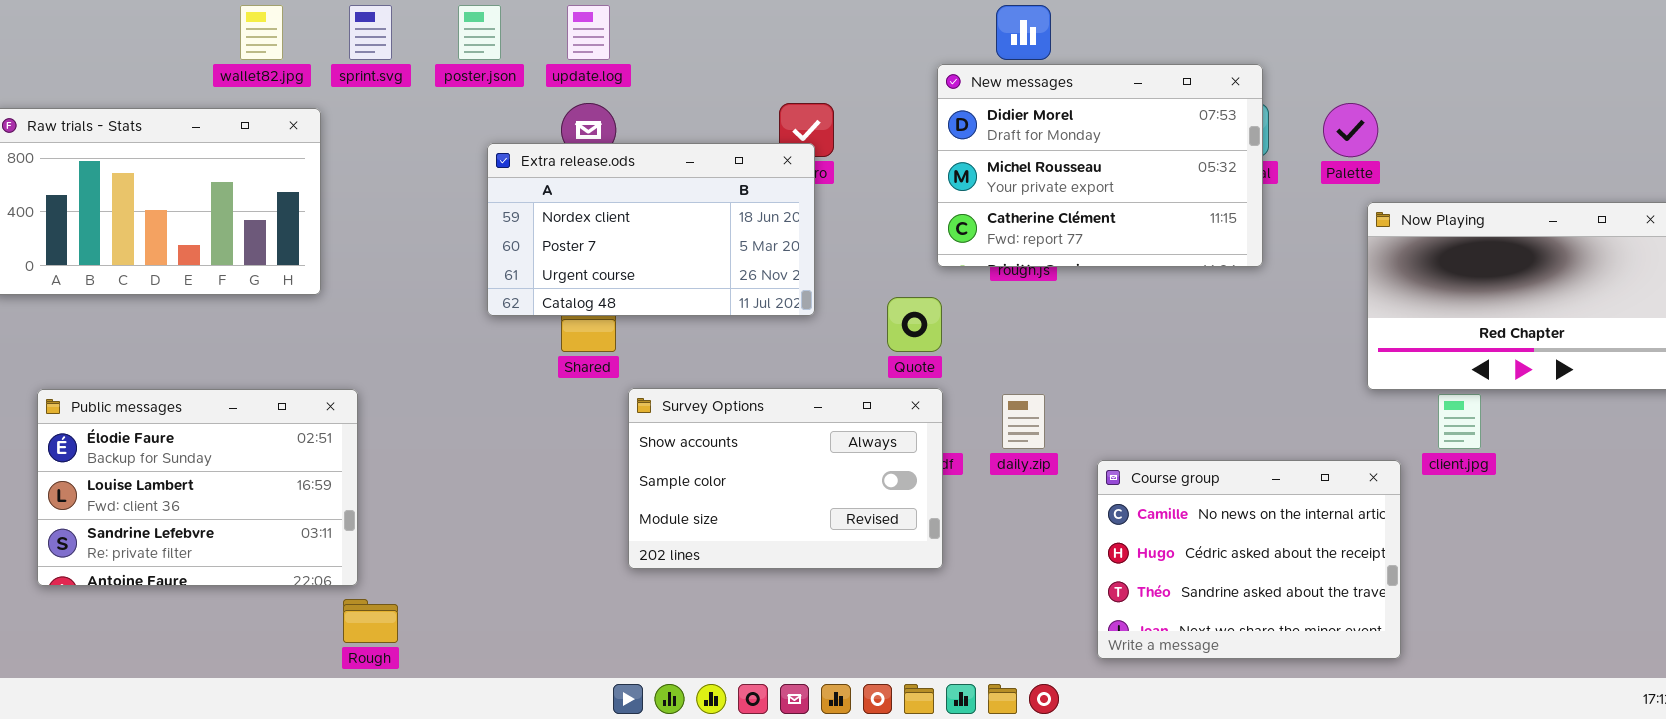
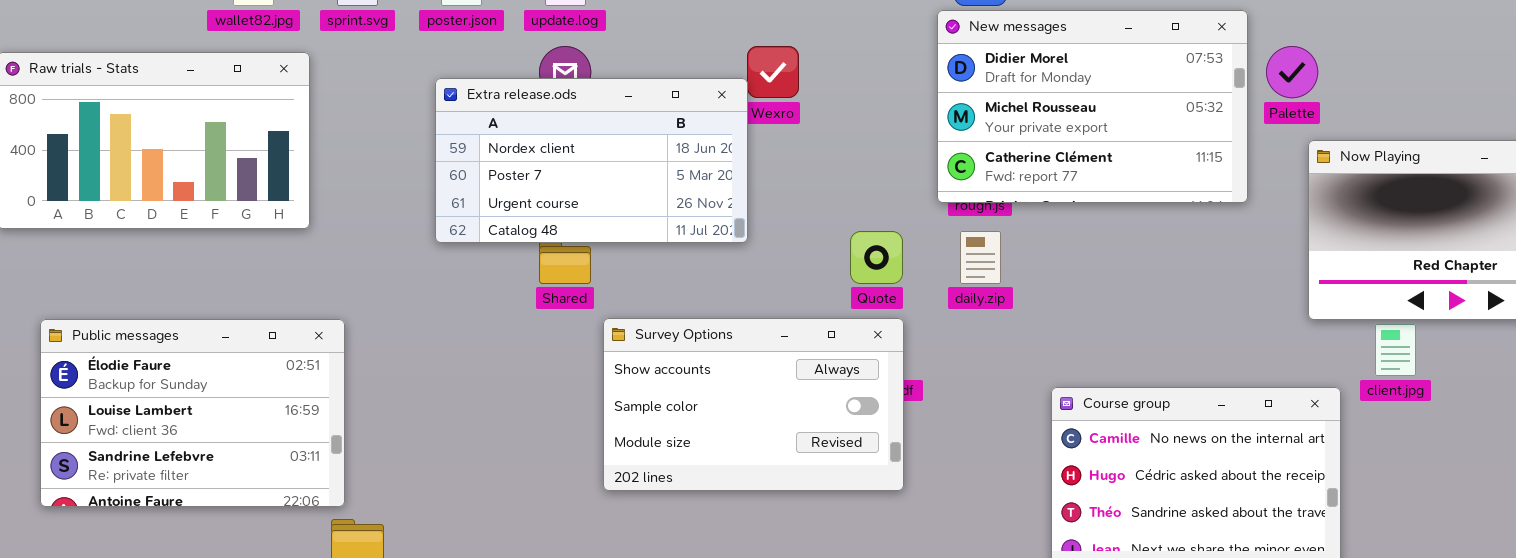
New messages: [937,64,1263,267] -> [937,10,1248,203], moved
Extra release.ods: [487,143,815,316] -> [435,78,748,243], moved
daily.zip: [1002,394,1045,449] -> [960,231,1001,284], moved

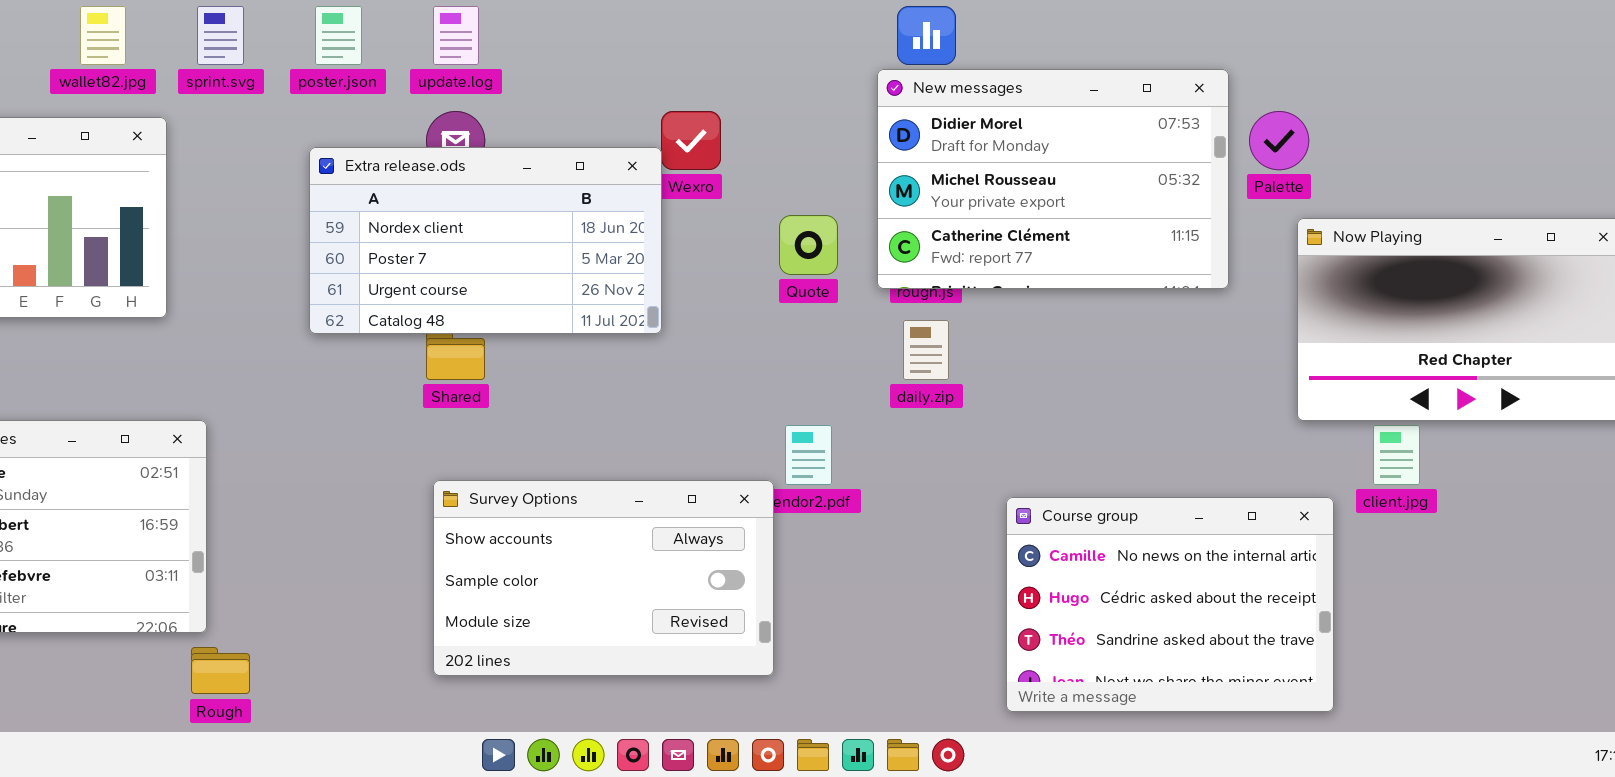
Quote: [850,231,903,284] -> [779,215,838,275], moved
Survey Options: [603,318,904,491] -> [433,480,774,676], moved

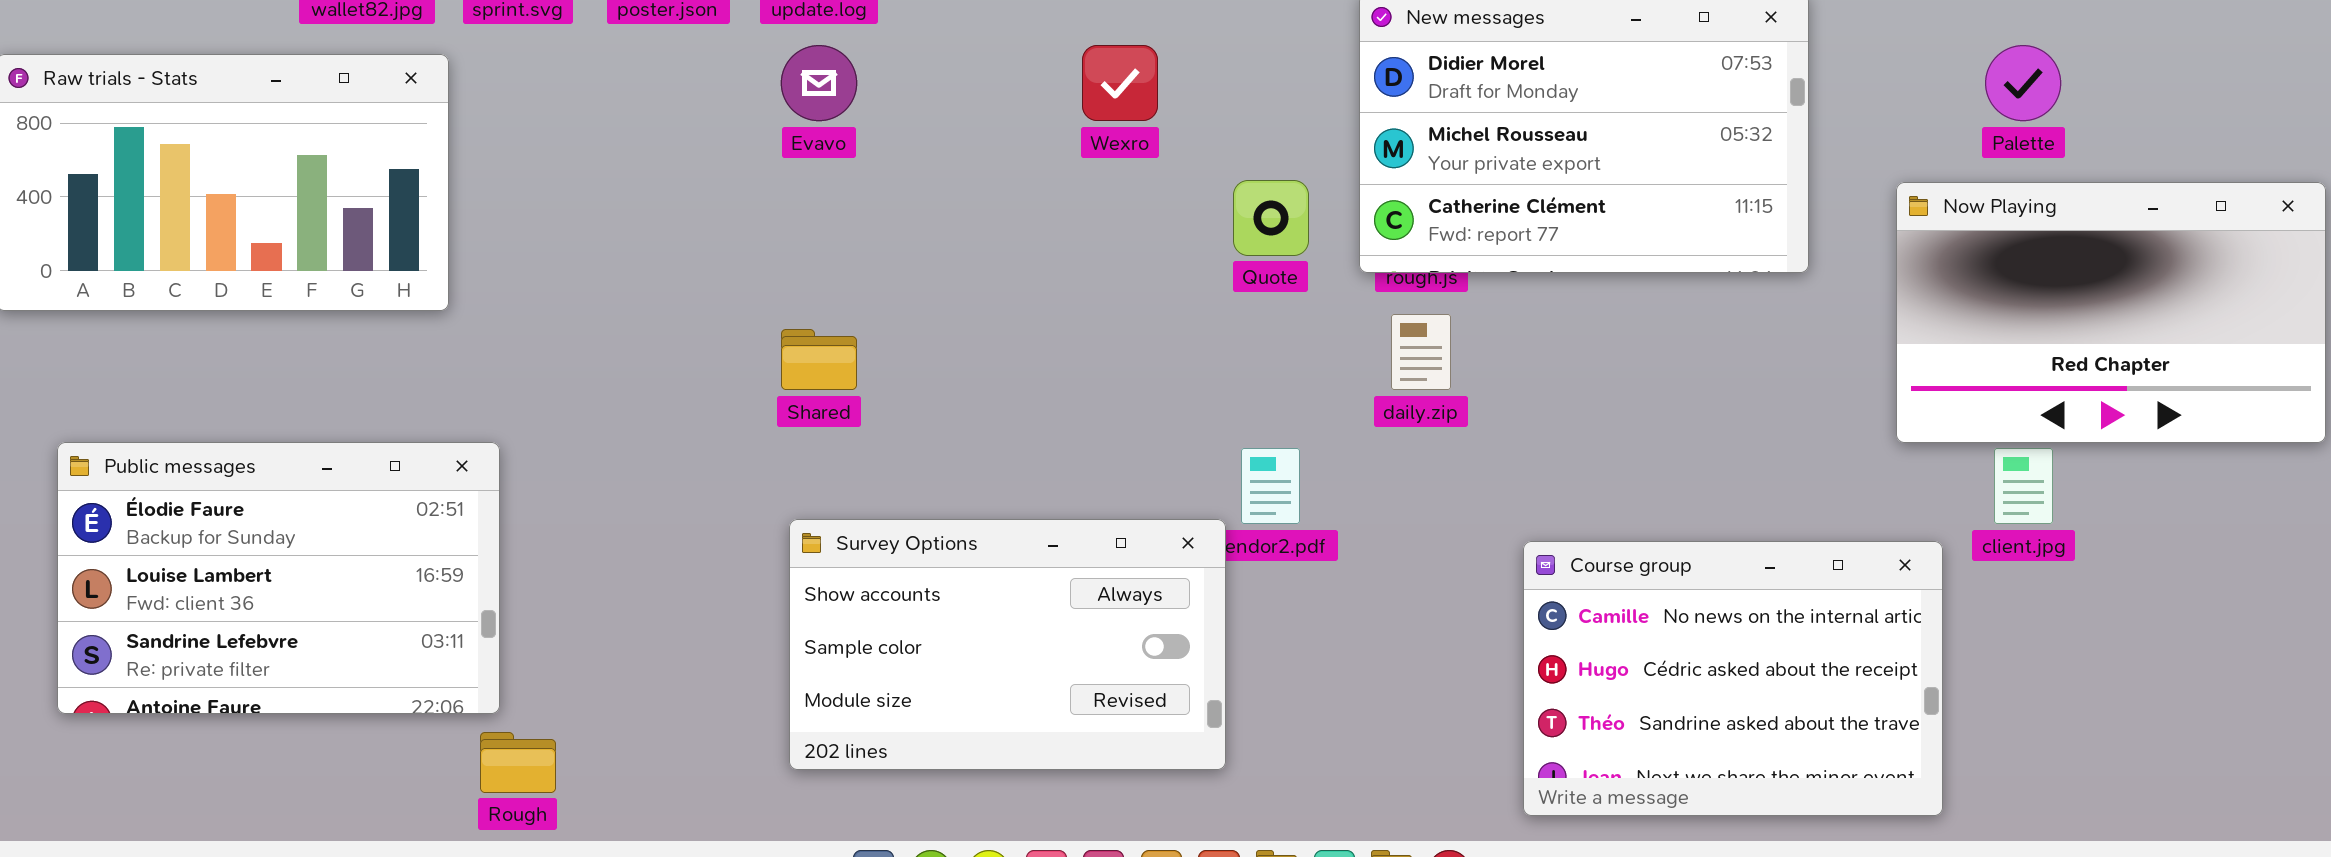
Palette: [1249,111,1309,170] -> [1985,45,2061,121], moved
Extra release.ods: [309,147,662,334] -> none, closed

